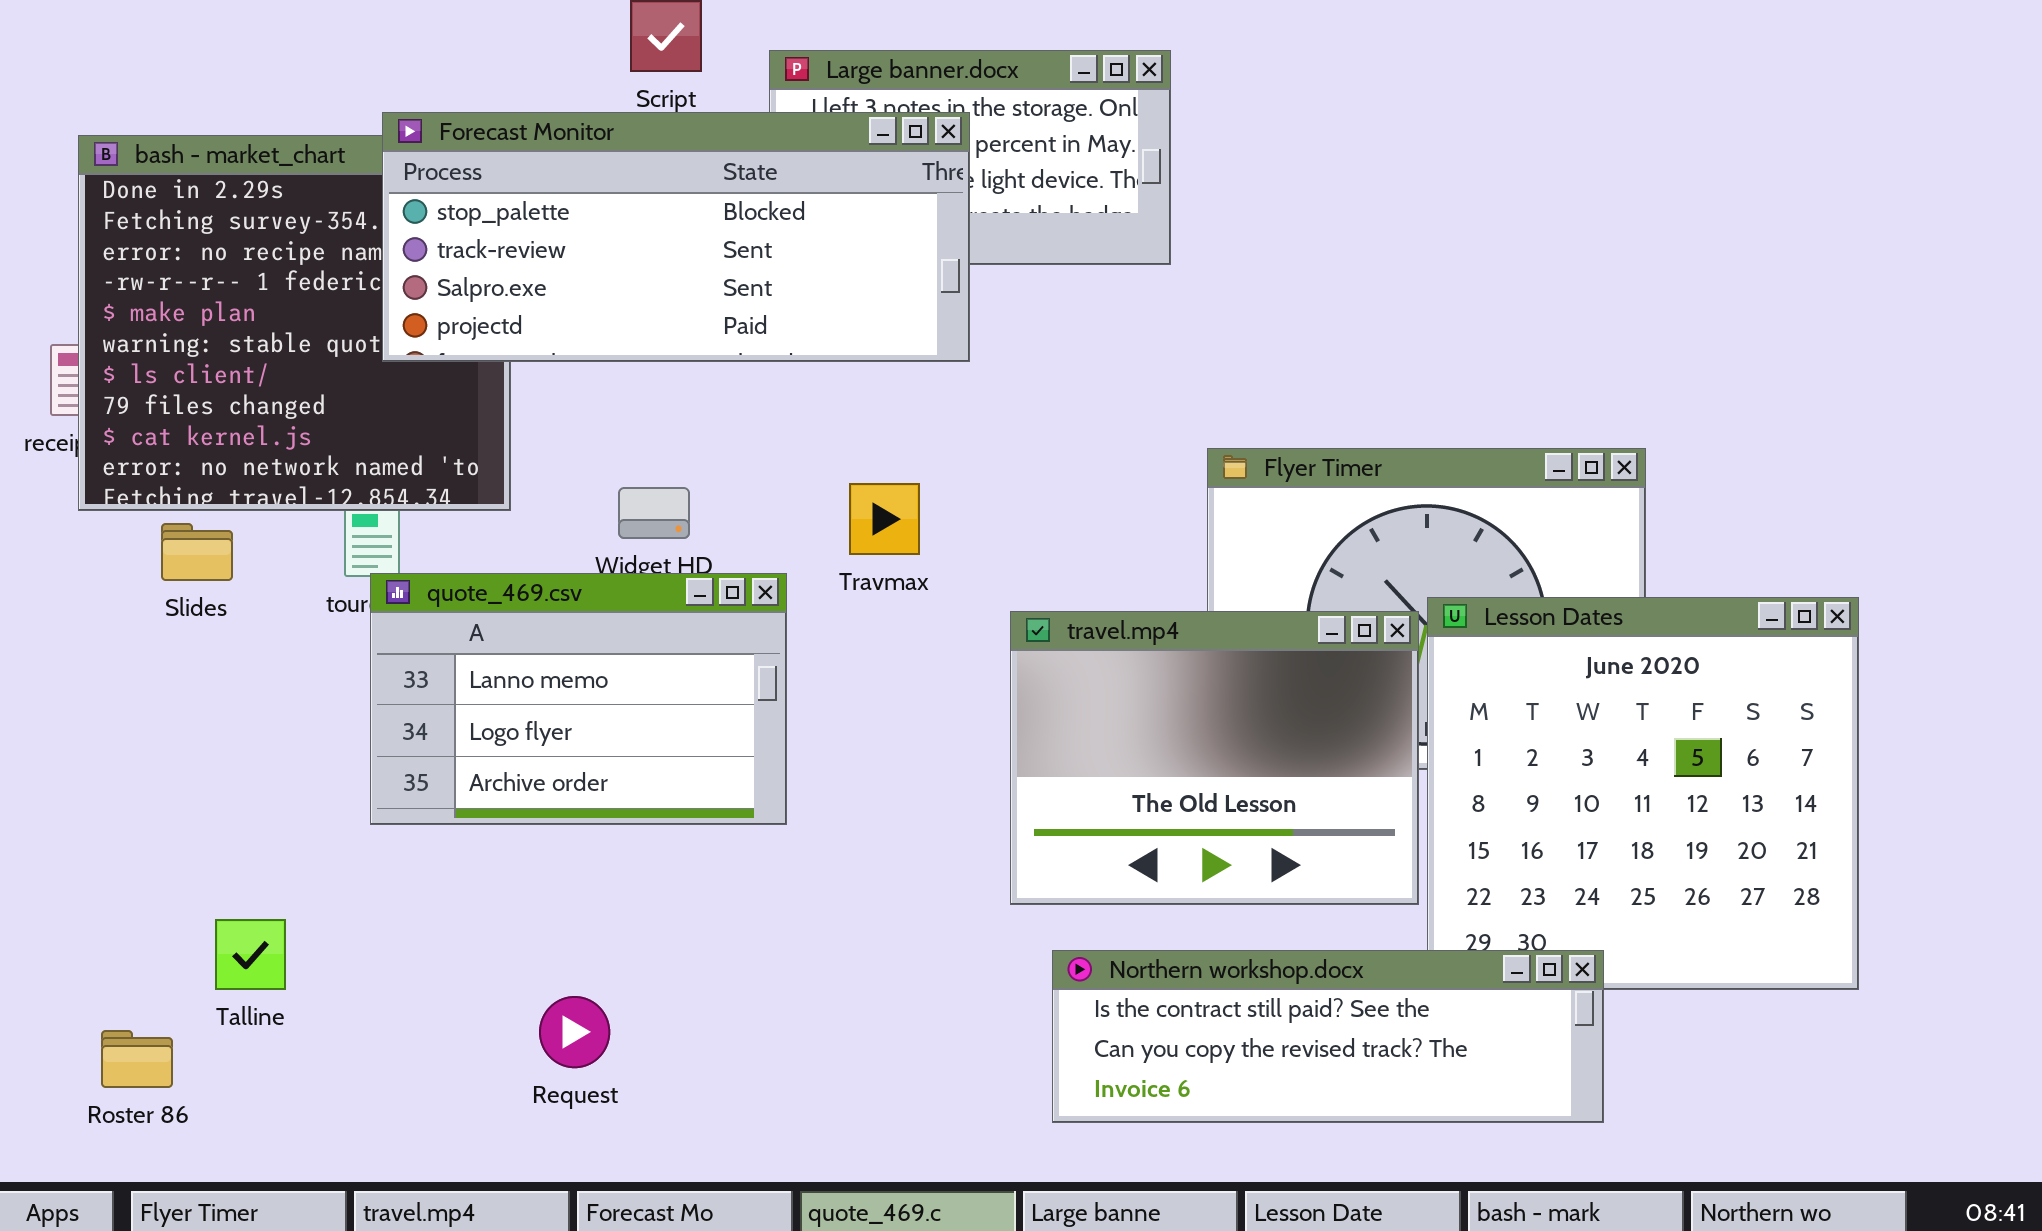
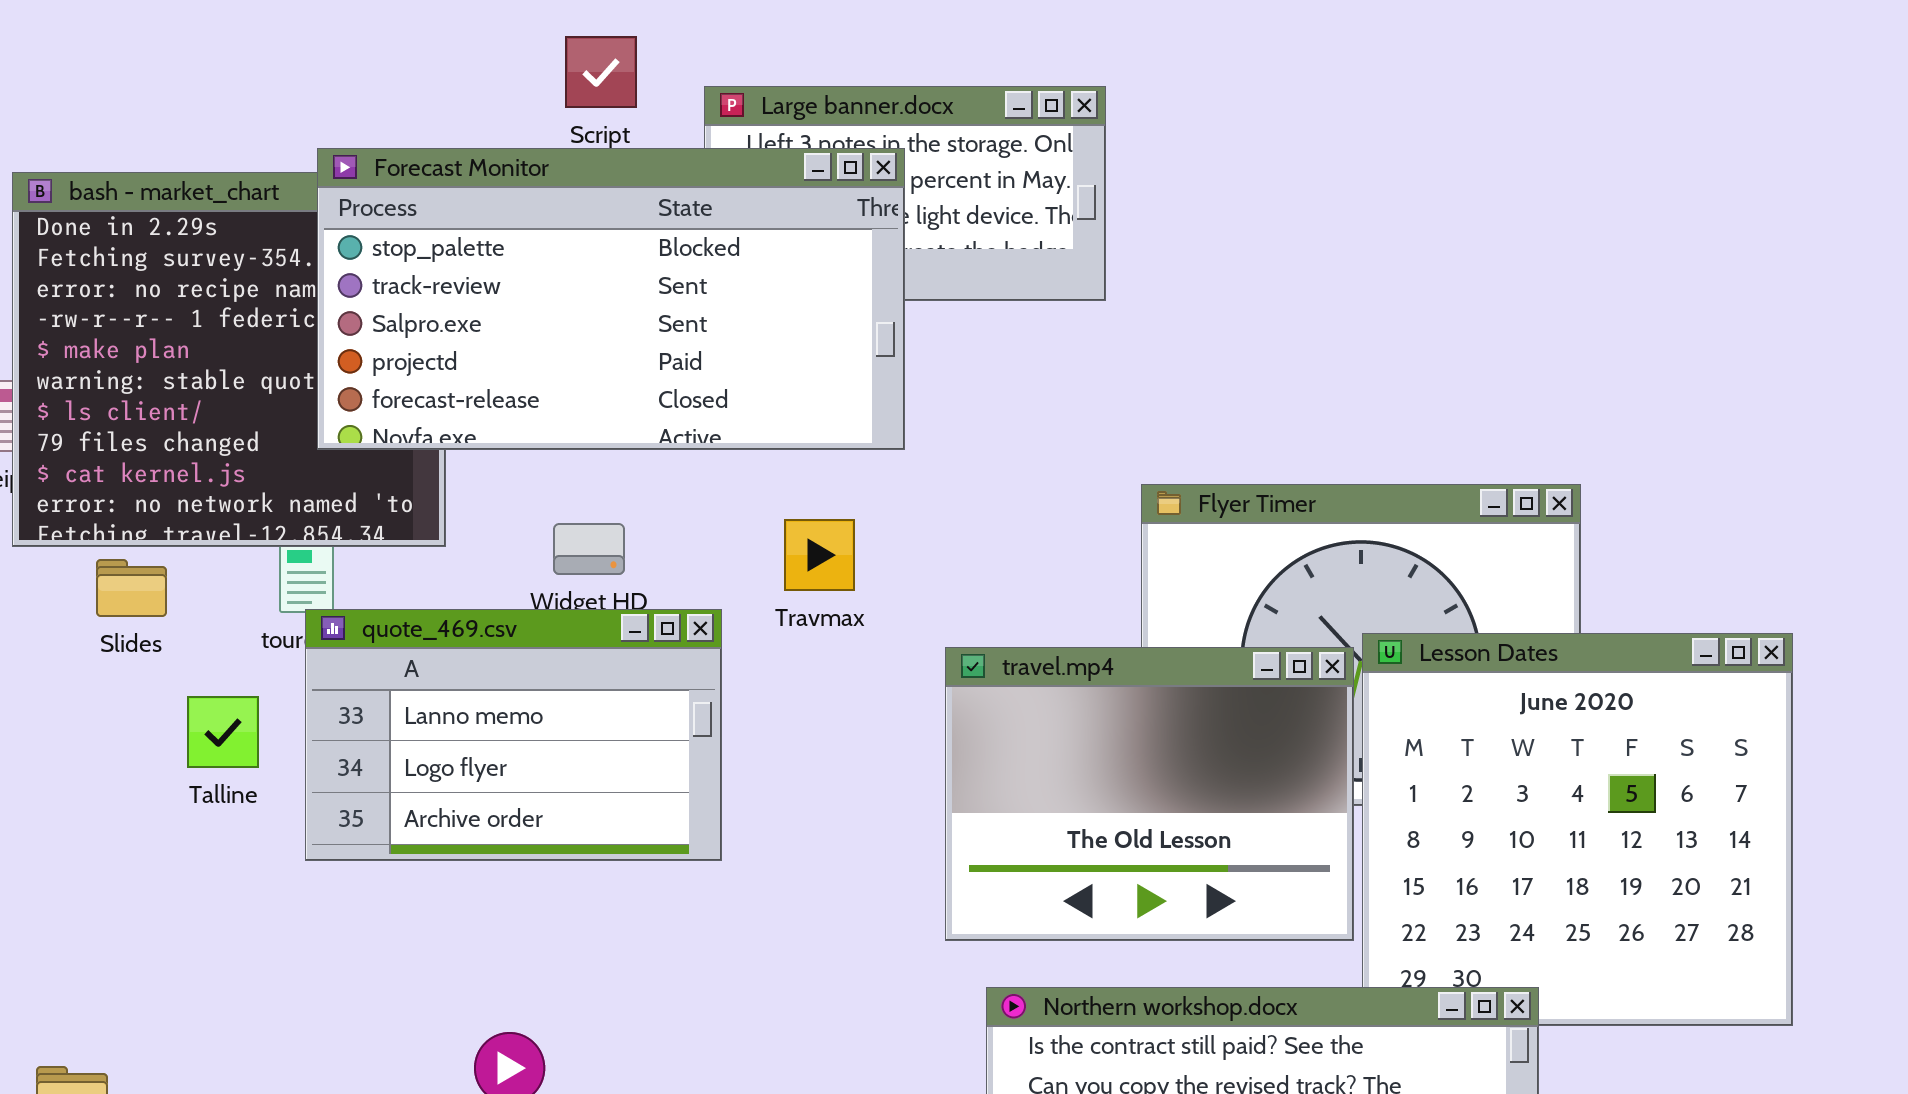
Forecast Monitor: [382,112,970,362] -> [317,148,905,450], resized
Talline: [215,919,286,990] -> [187,696,259,768], moved

